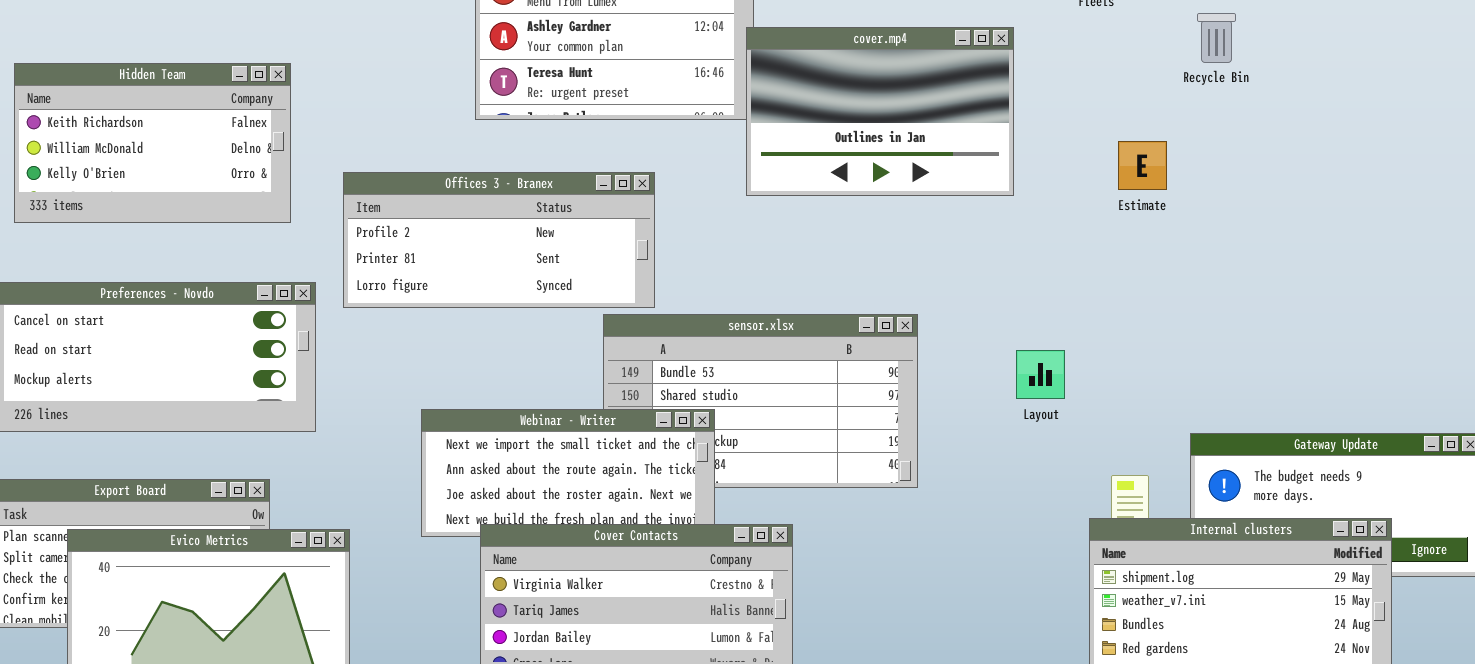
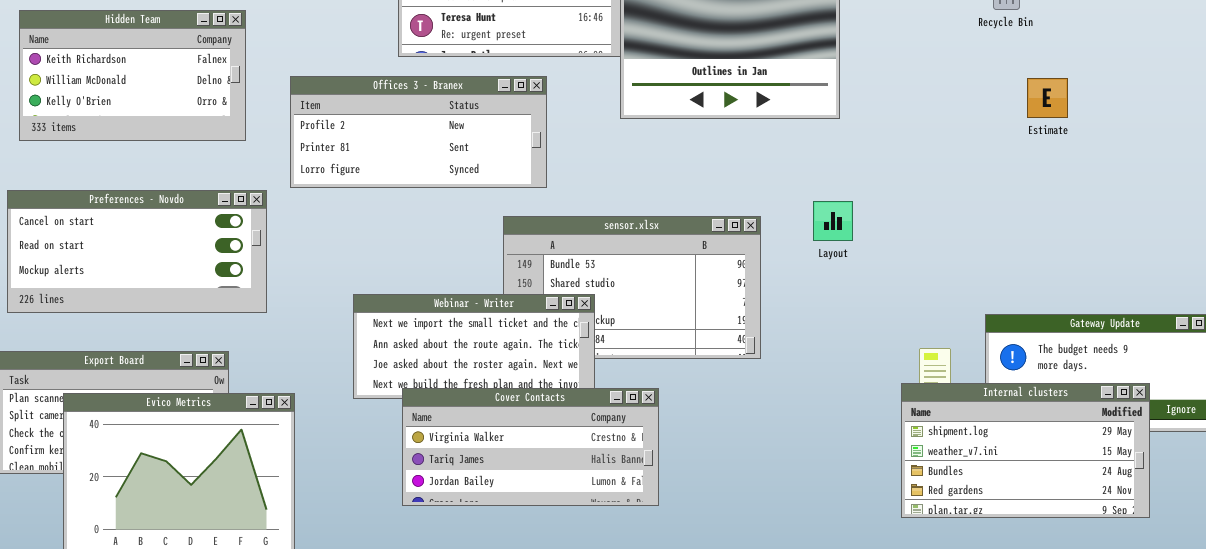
Estimate: [1118,141,1167,190] -> [1027,78,1068,118], moved
Offices 3 - Branex: [343,172,655,308] -> [290,76,547,188], moved
Layout: [1016,350,1065,399] -> [813,201,853,241], moved

